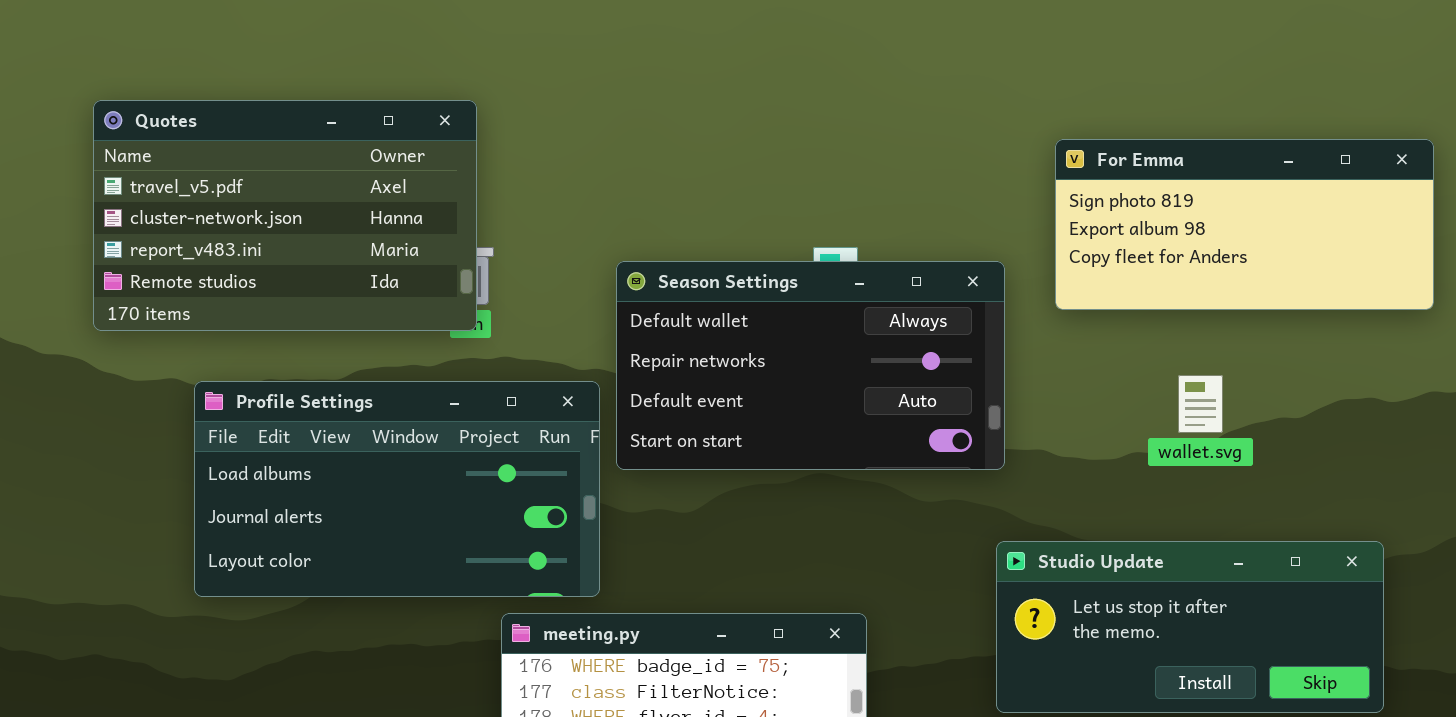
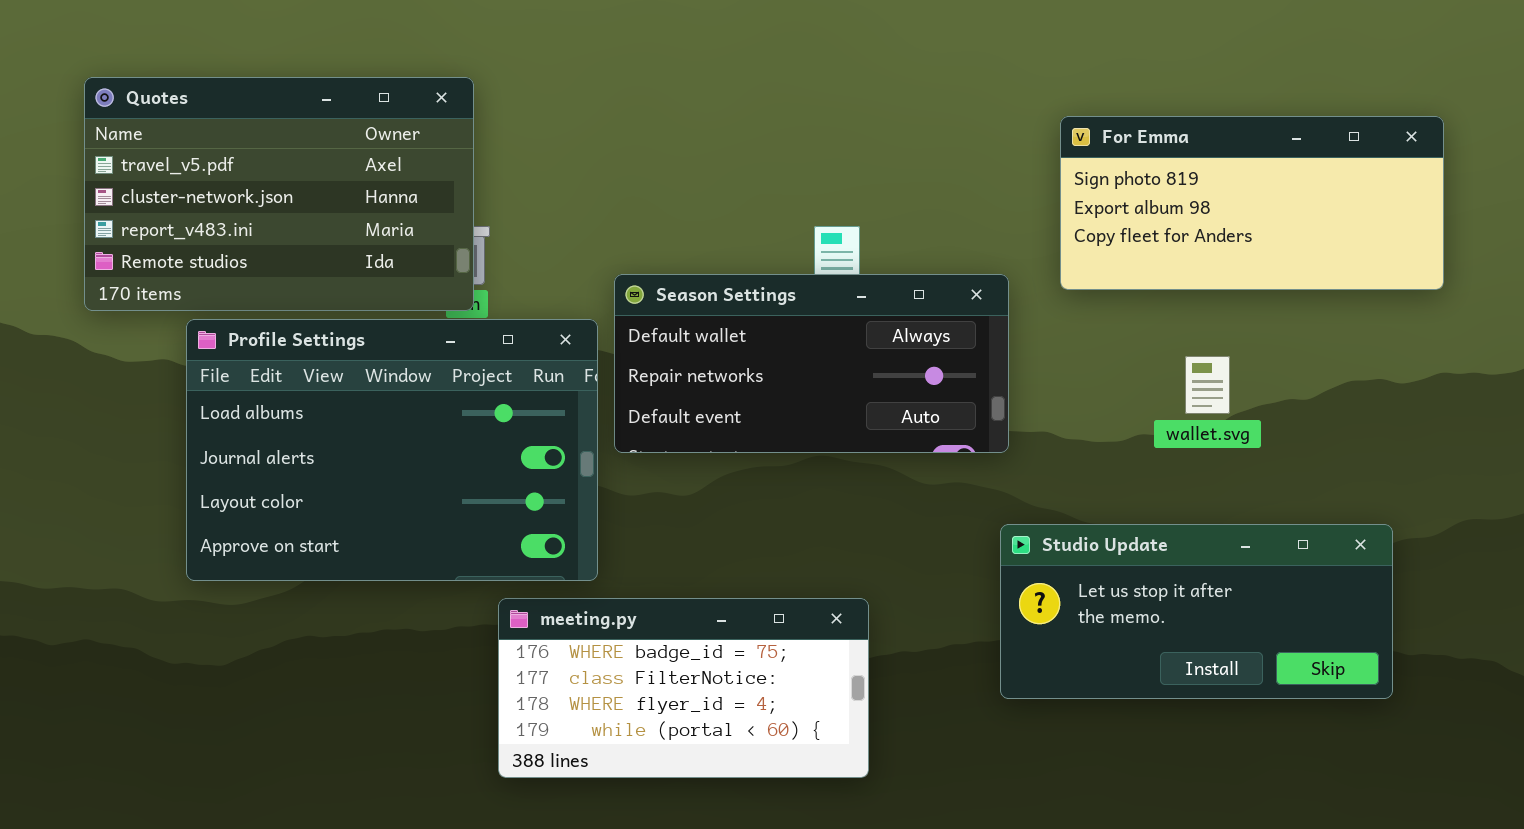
Season Settings: [616,261,1005,470] -> [614,274,1009,453], resized
Profile Settings: [194,381,600,597] -> [186,319,598,581], resized

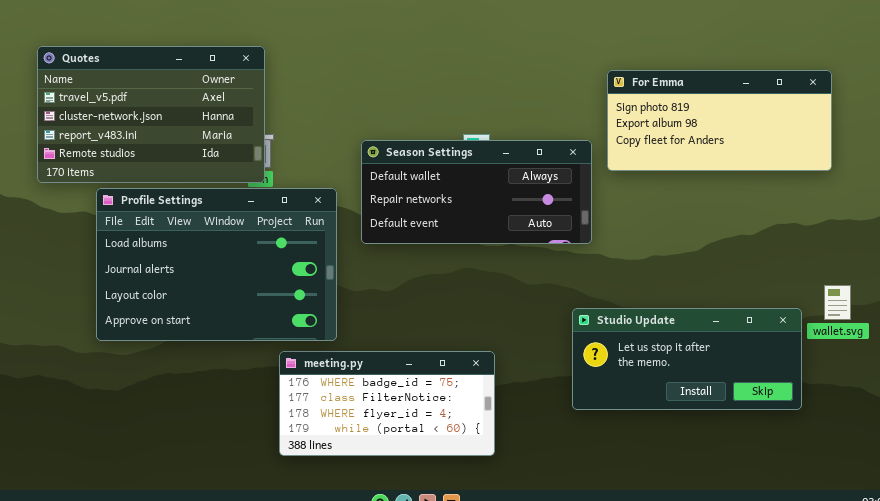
Season Settings: [614,274,1009,453] -> [361,140,592,244], moved
wallet.svg: [1185,356,1230,414] -> [824,285,851,320], moved

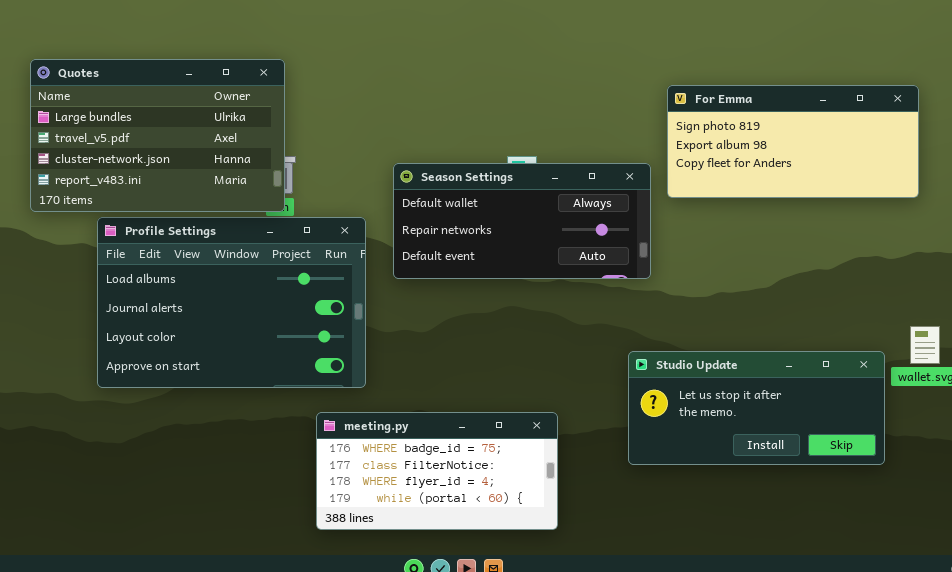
Quotes: [37,46,265,183] -> [30,59,285,212], scrolled up 1 row
meeting.py: [279,351,495,456] -> [316,412,558,530], moved

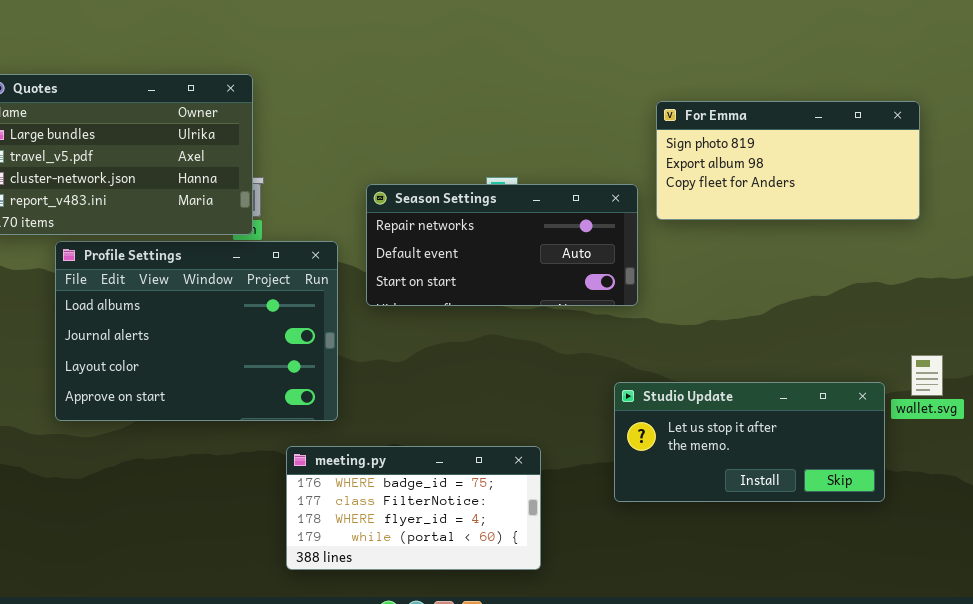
Season Settings: [393,163,651,279] -> [366,184,638,306], scrolled down 1 row

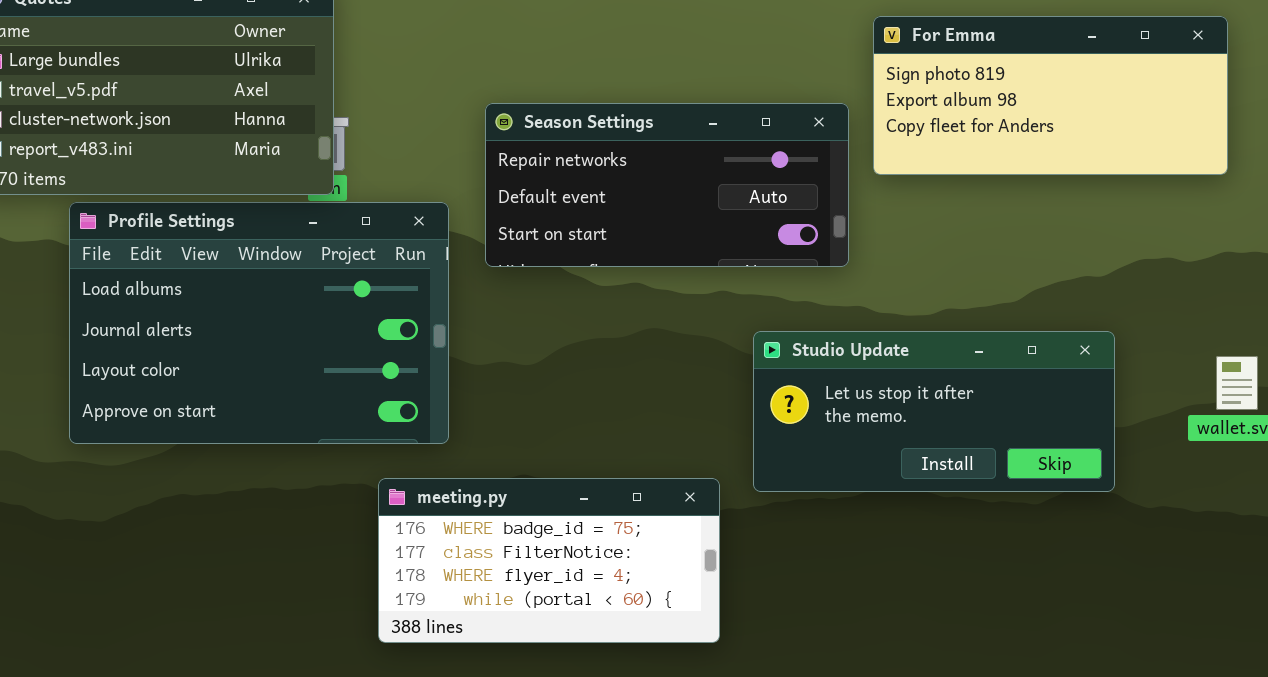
Season Settings: [366,184,638,306] -> [485,103,849,267], moved
Studio Update: [614,382,885,502] -> [753,331,1115,492], moved

